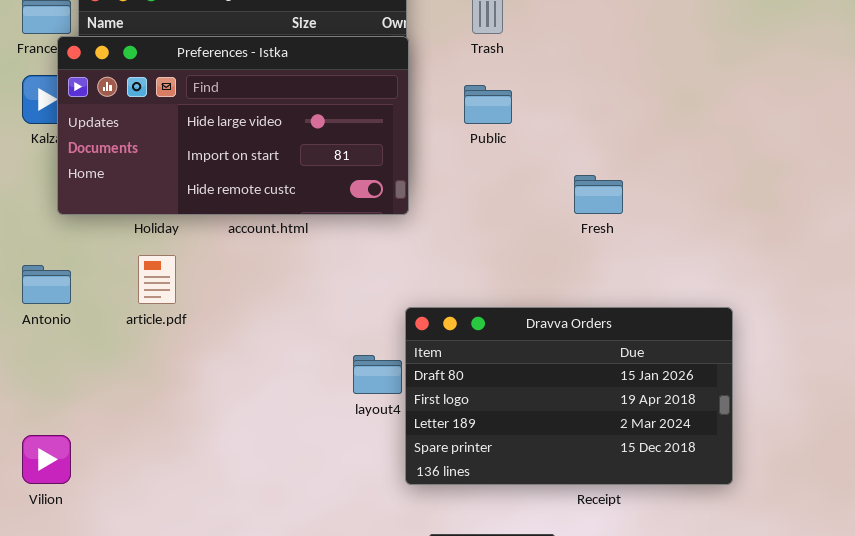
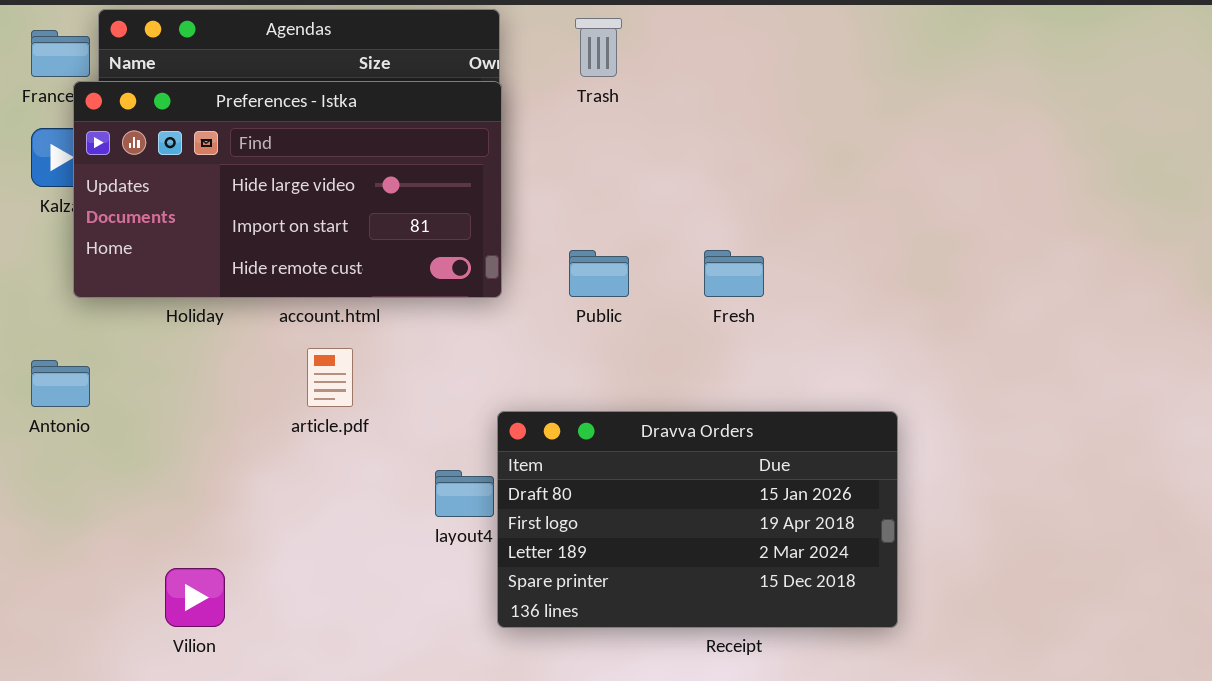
Public: [464,85,512,124] -> [569,250,629,297], moved
article.pdf: [138,255,176,304] -> [307,348,353,407], moved
Vilion: [22,435,71,484] -> [165,568,225,627], moved

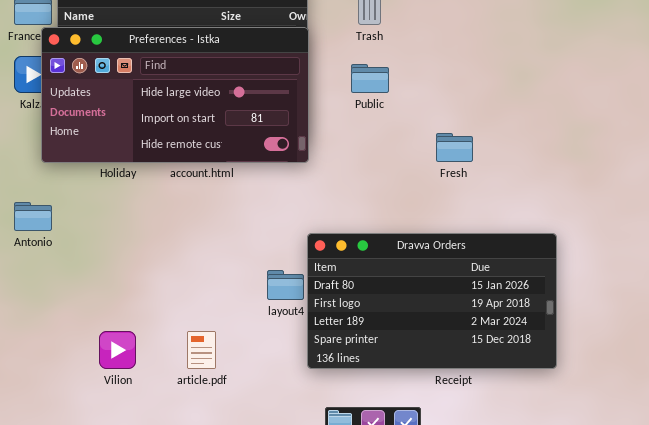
Public: [569,250,629,297] -> [351,64,389,93], moved
article.pdf: [307,348,353,407] -> [187,331,216,369], moved

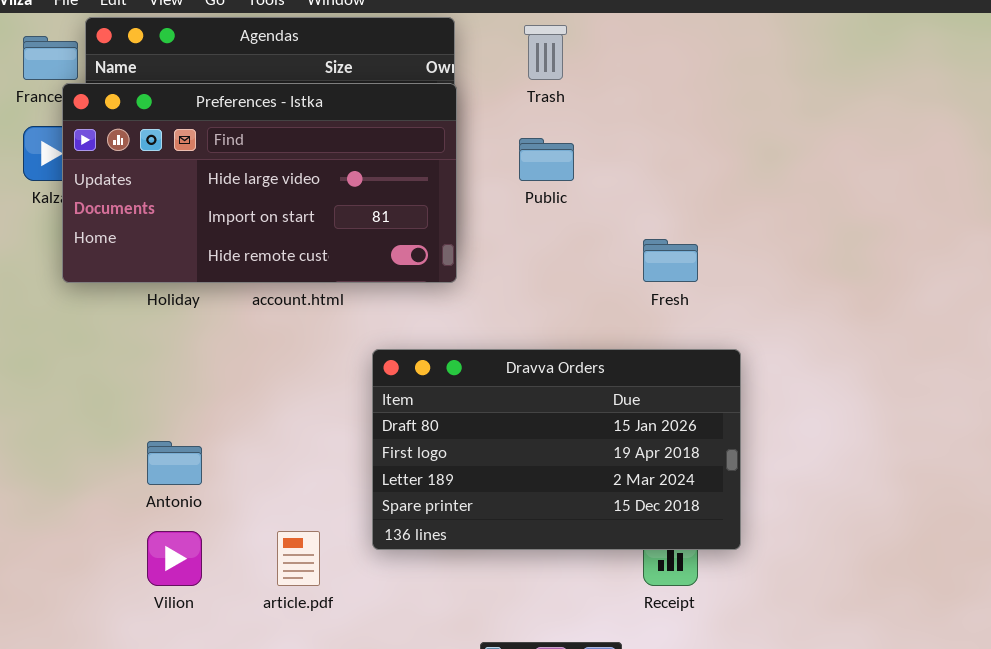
Antonio: [14,202,52,231] -> [147,441,202,485], moved
Dravva Orders: [307,233,557,369] -> [372,349,741,550], moved

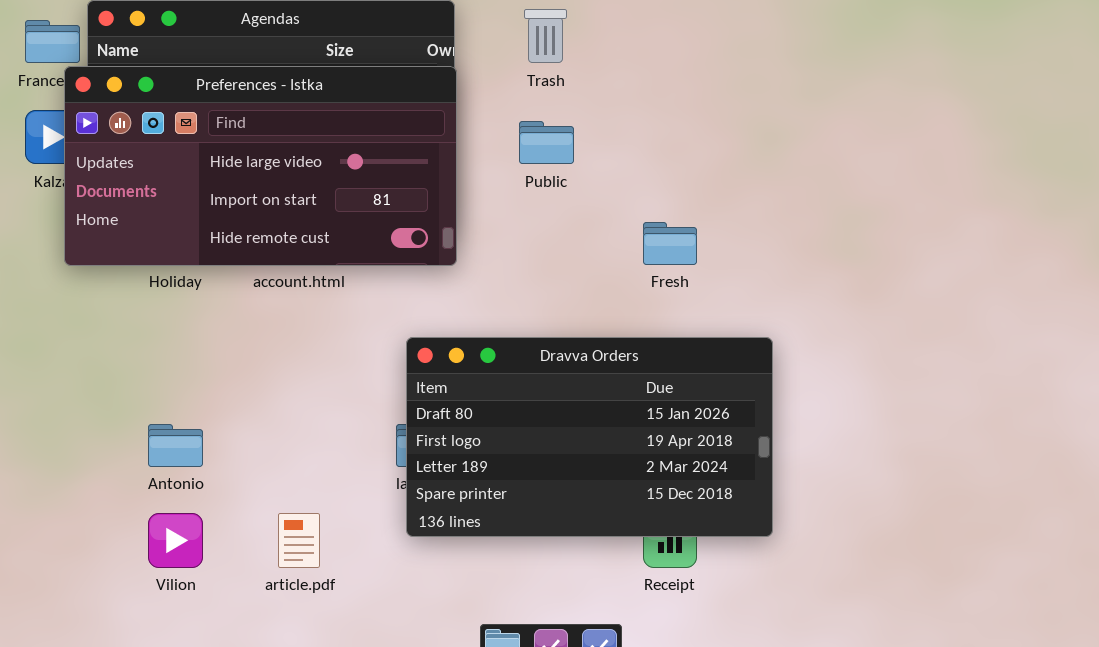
Dravva Orders: [372,349,741,550] -> [406,337,773,537], moved

